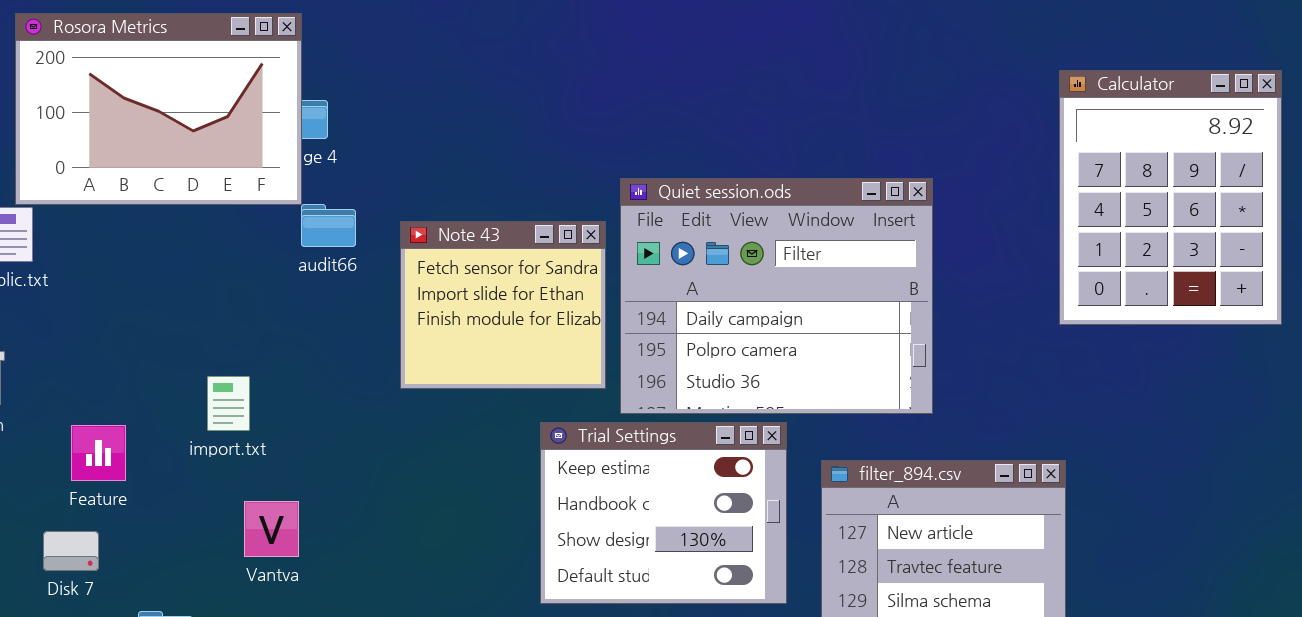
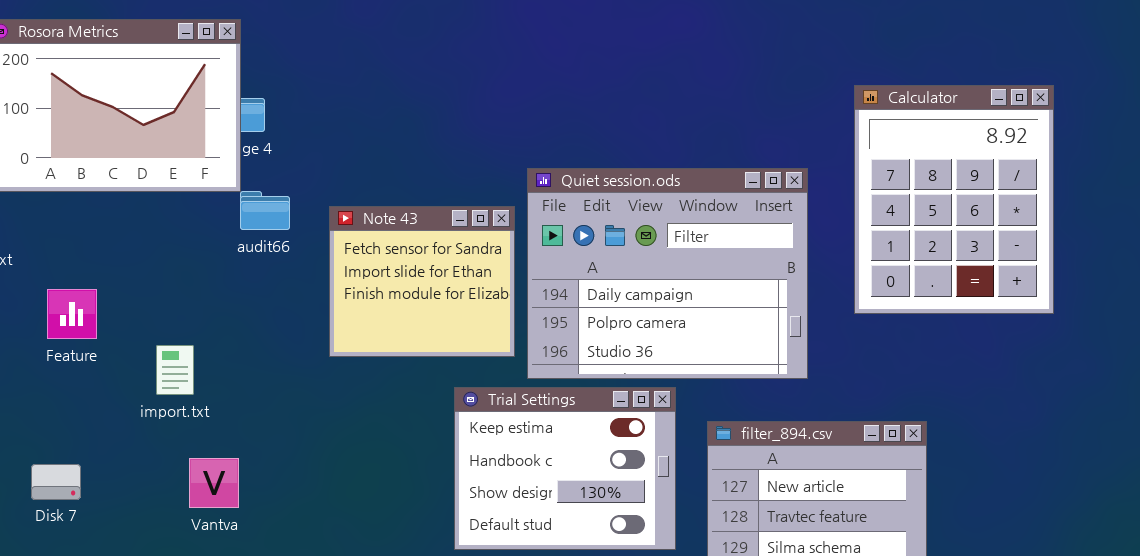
Calculator: [1059,70,1282,325] -> [854,85,1054,314], moved
Feature: [71,425,126,481] -> [47,289,97,339], moved
Disk 7: [43,531,99,571] -> [31,464,81,500], moved

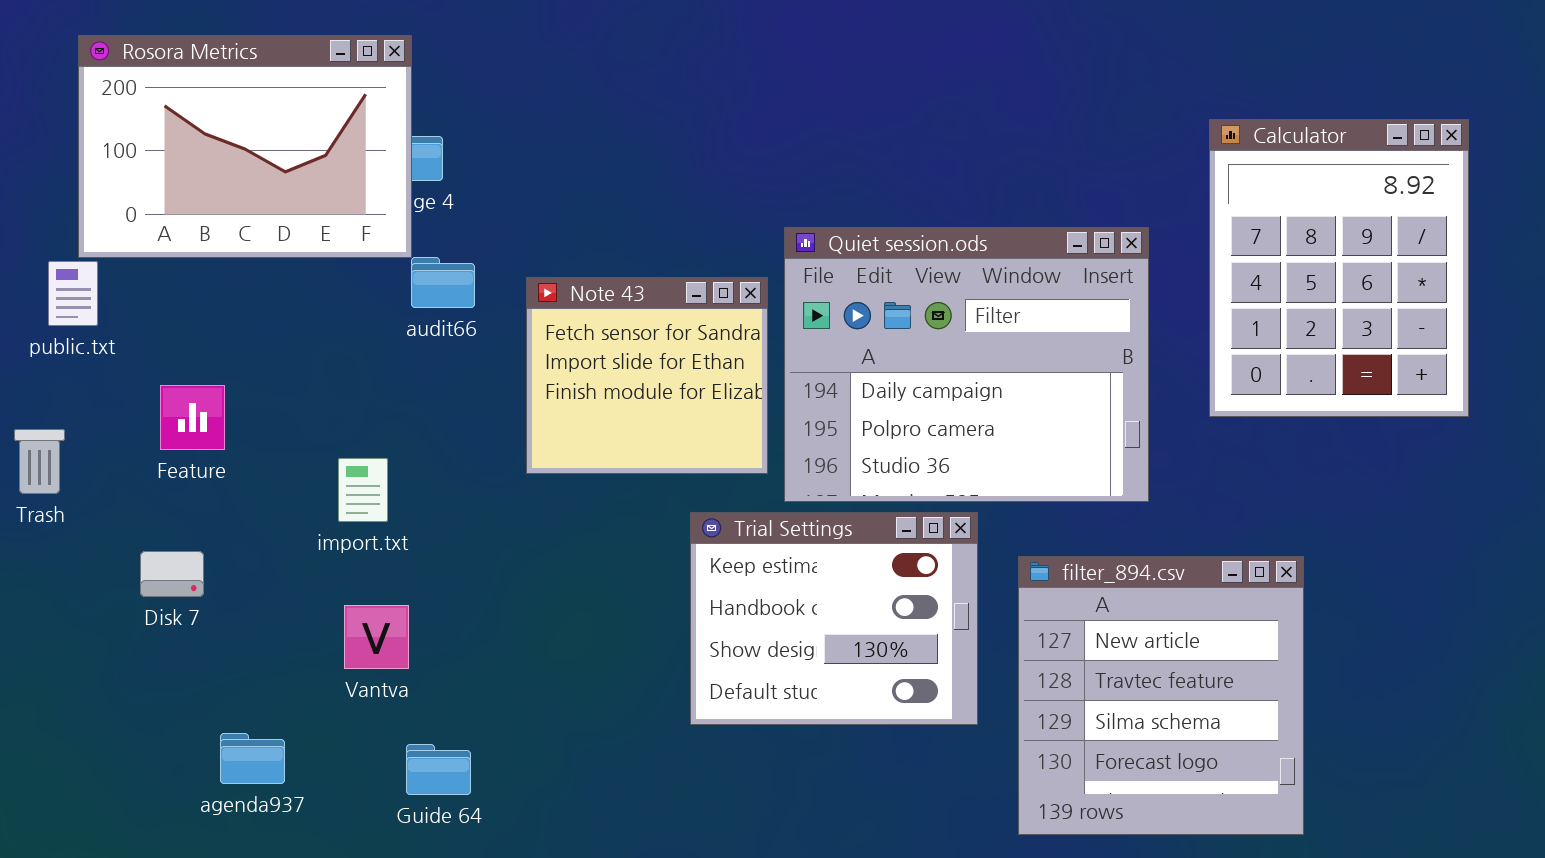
import.txt: [156,345,194,395] -> [338,458,388,522], moved
Disk 7: [31,464,81,500] -> [140,551,204,597], moved

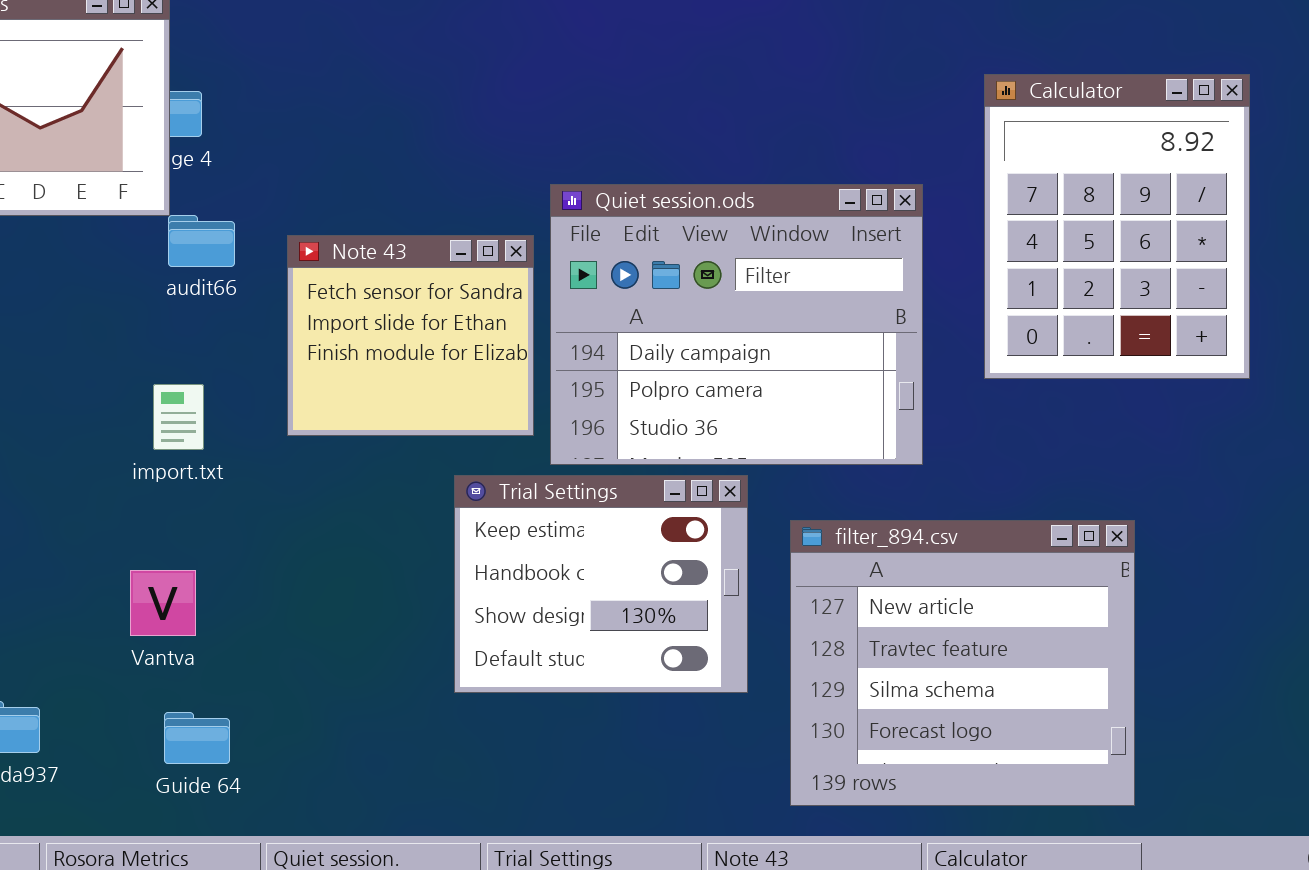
import.txt: [338,458,388,522] -> [153,384,204,450], moved
filter_894.csv: [1018,556,1304,835] -> [790,520,1135,806], resized
Vantva: [344,605,409,669] -> [130,570,196,636], moved

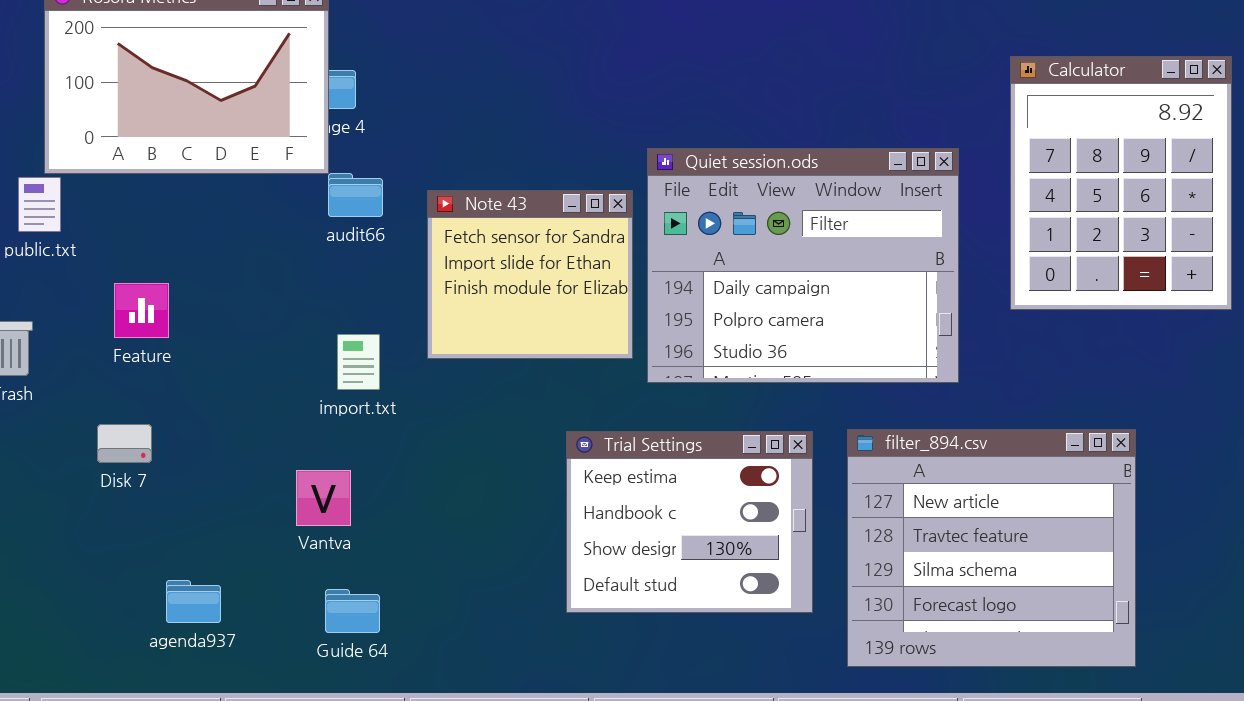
import.txt: [153,384,204,450] -> [337,334,380,390], moved
Trial Settings: [454,475,748,693] -> [566,431,813,613], moved

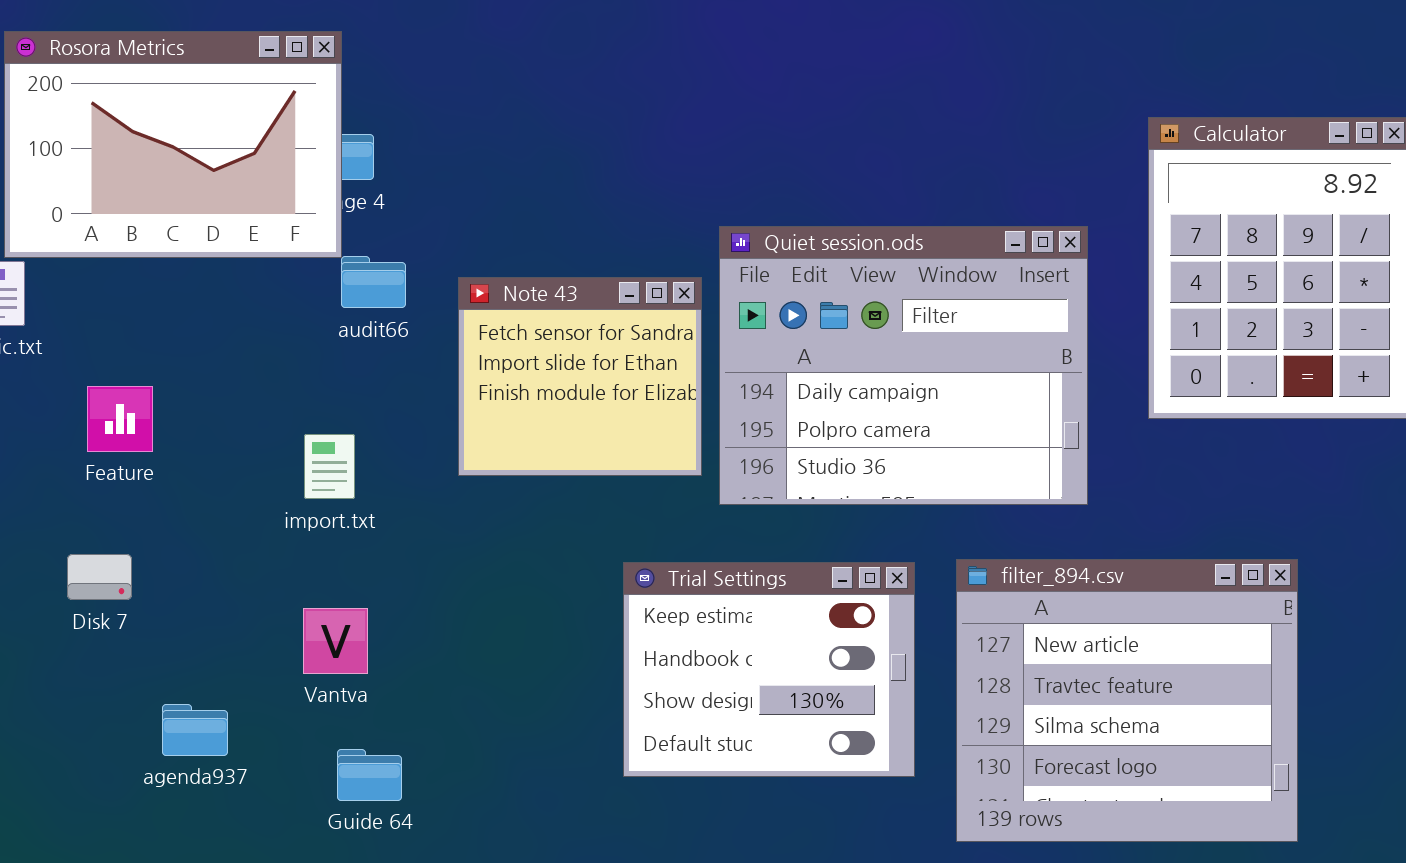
import.txt: [337,334,380,390] -> [304,434,355,499], moved
agenda937: [166,580,221,623] -> [162,704,228,756], moved

